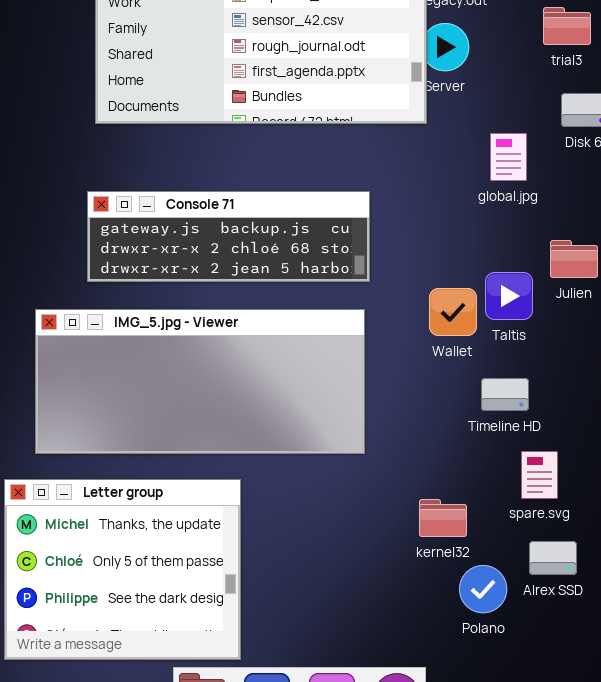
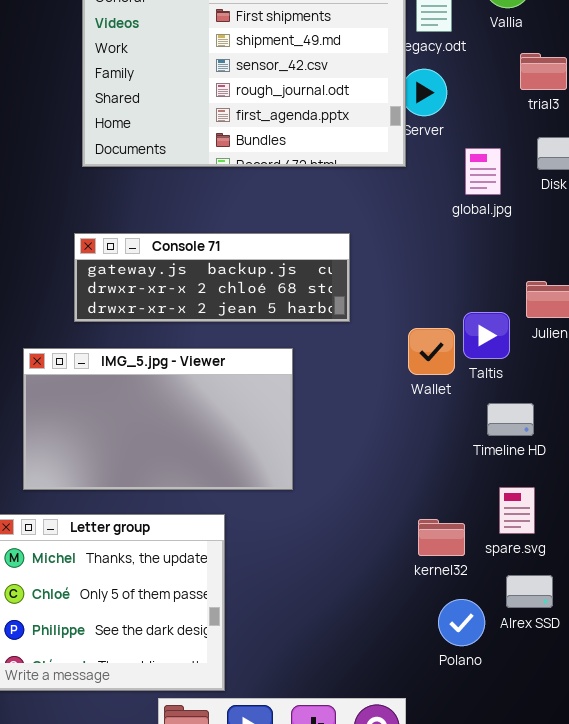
global.jpg: [490,133,527,181] -> [465,148,501,195], moved
IMG_5.jpg - Viewer: [35,309,365,454] -> [23,348,293,490], resized
Timeline HD: [481,378,529,411] -> [487,403,534,436], moved
kernel32: [419,499,467,537] -> [418,519,465,556], moved

